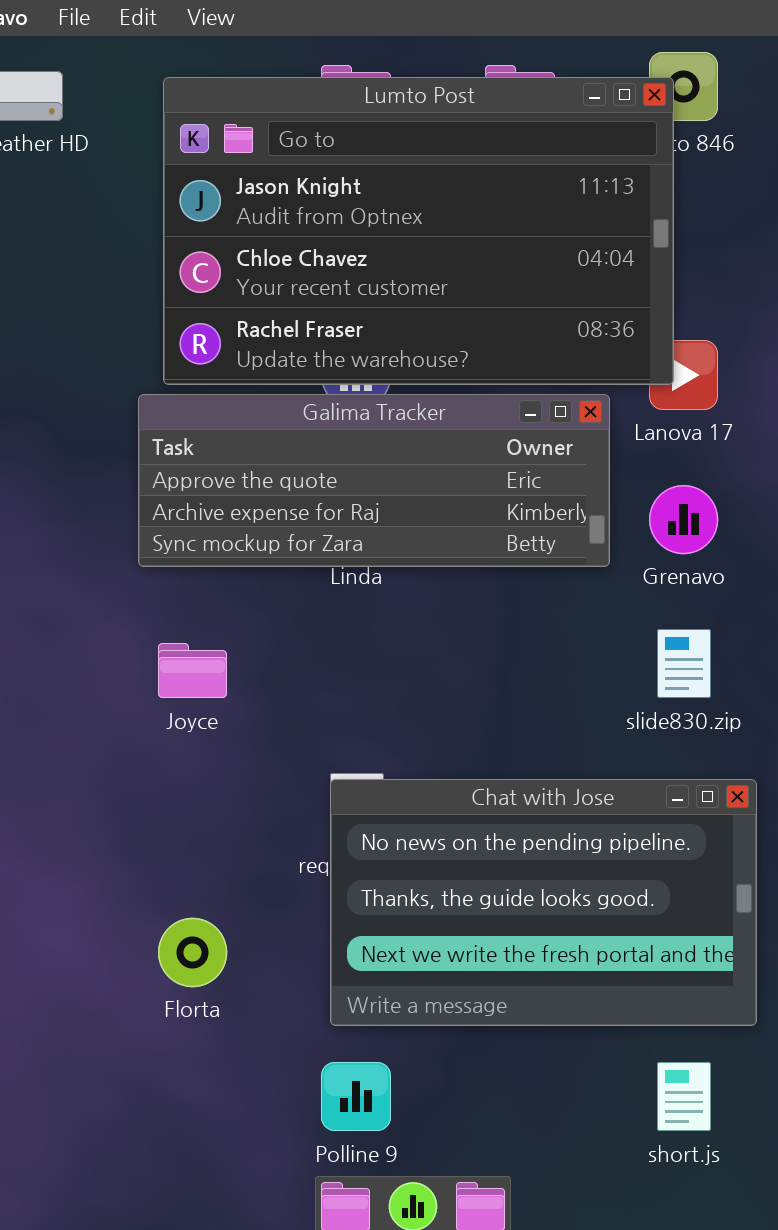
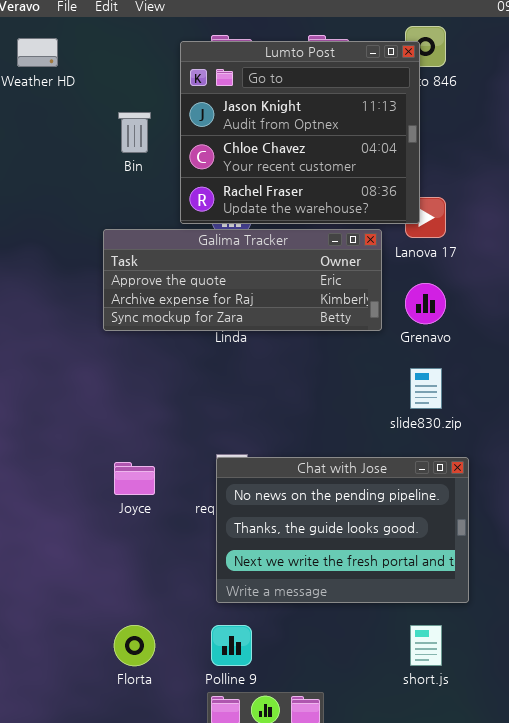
Lumto Post: [163,77,674,385] -> [180,41,420,224], resized
Joyce: [158,643,227,698] -> [114,462,155,495], moved
Florta: [158,918,227,987] -> [114,625,155,666], moved

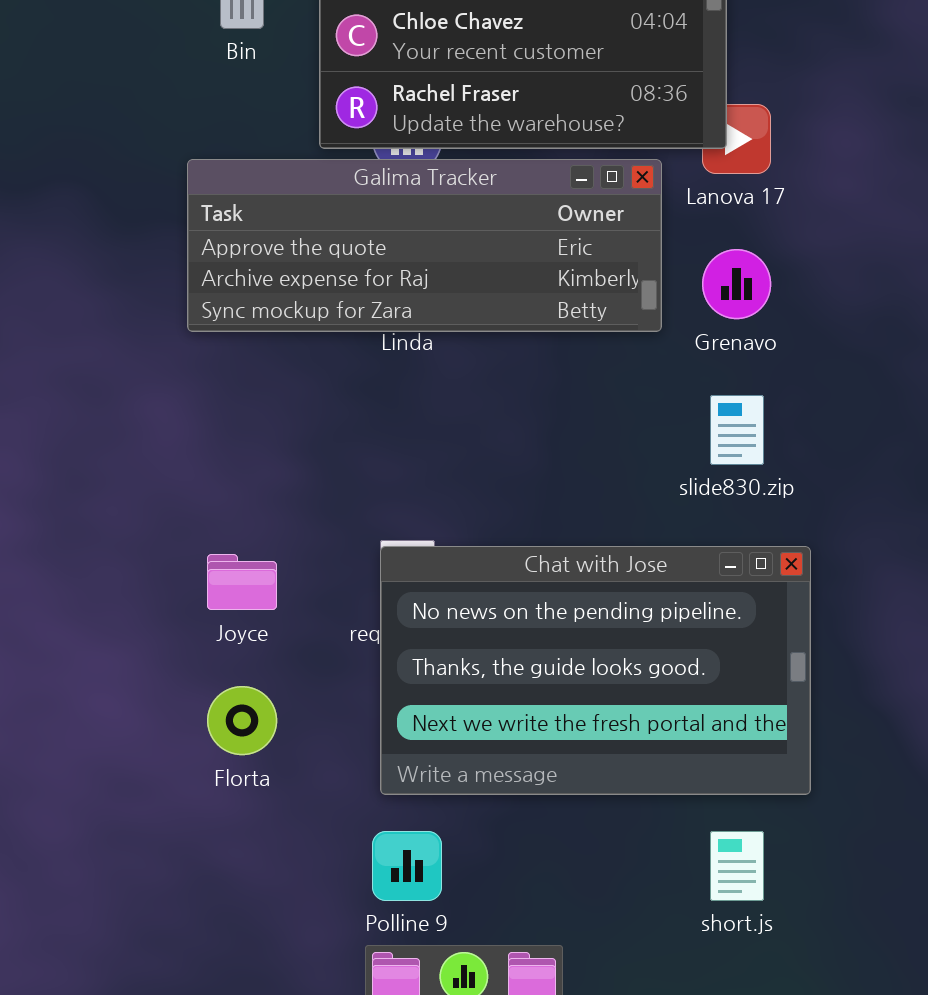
Florta: [114,625,155,666] -> [207,686,277,755], moved

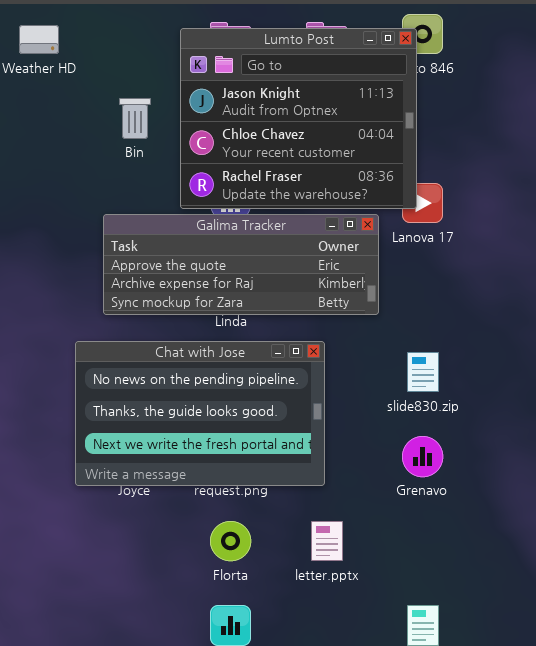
Grenavo: [702,249,771,319] -> [402,436,443,477], moved
Chat with Jose: [380,546,811,795] -> [75,341,325,486], moved
Florta: [207,686,277,755] -> [210,521,251,561], moved

